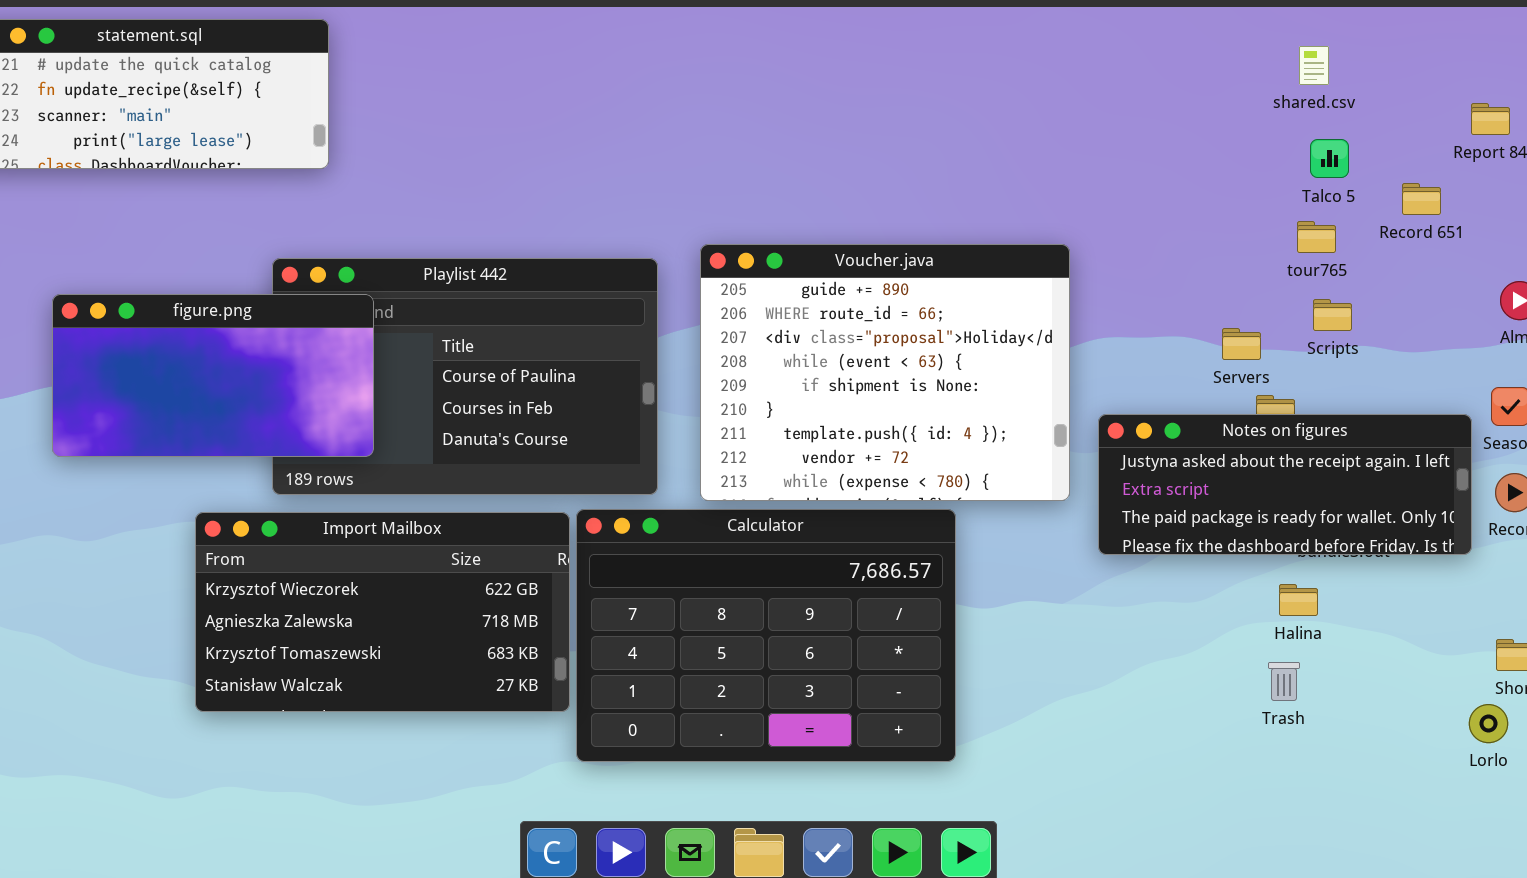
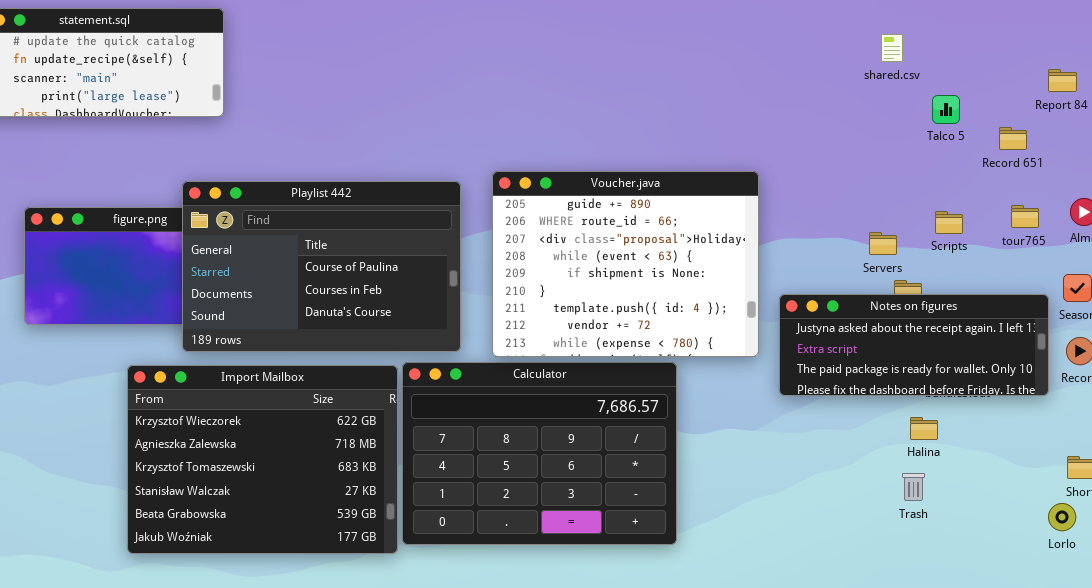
shared.csv: [1299,46,1329,85] -> [881,34,903,62], moved
tour765: [1297,221,1336,253] -> [1011,205,1039,228], moved
Playlist 442: [272,258,658,495] -> [182,181,461,352], raised
Import Mailbox: [195,512,570,712] -> [127,365,398,554], resized

